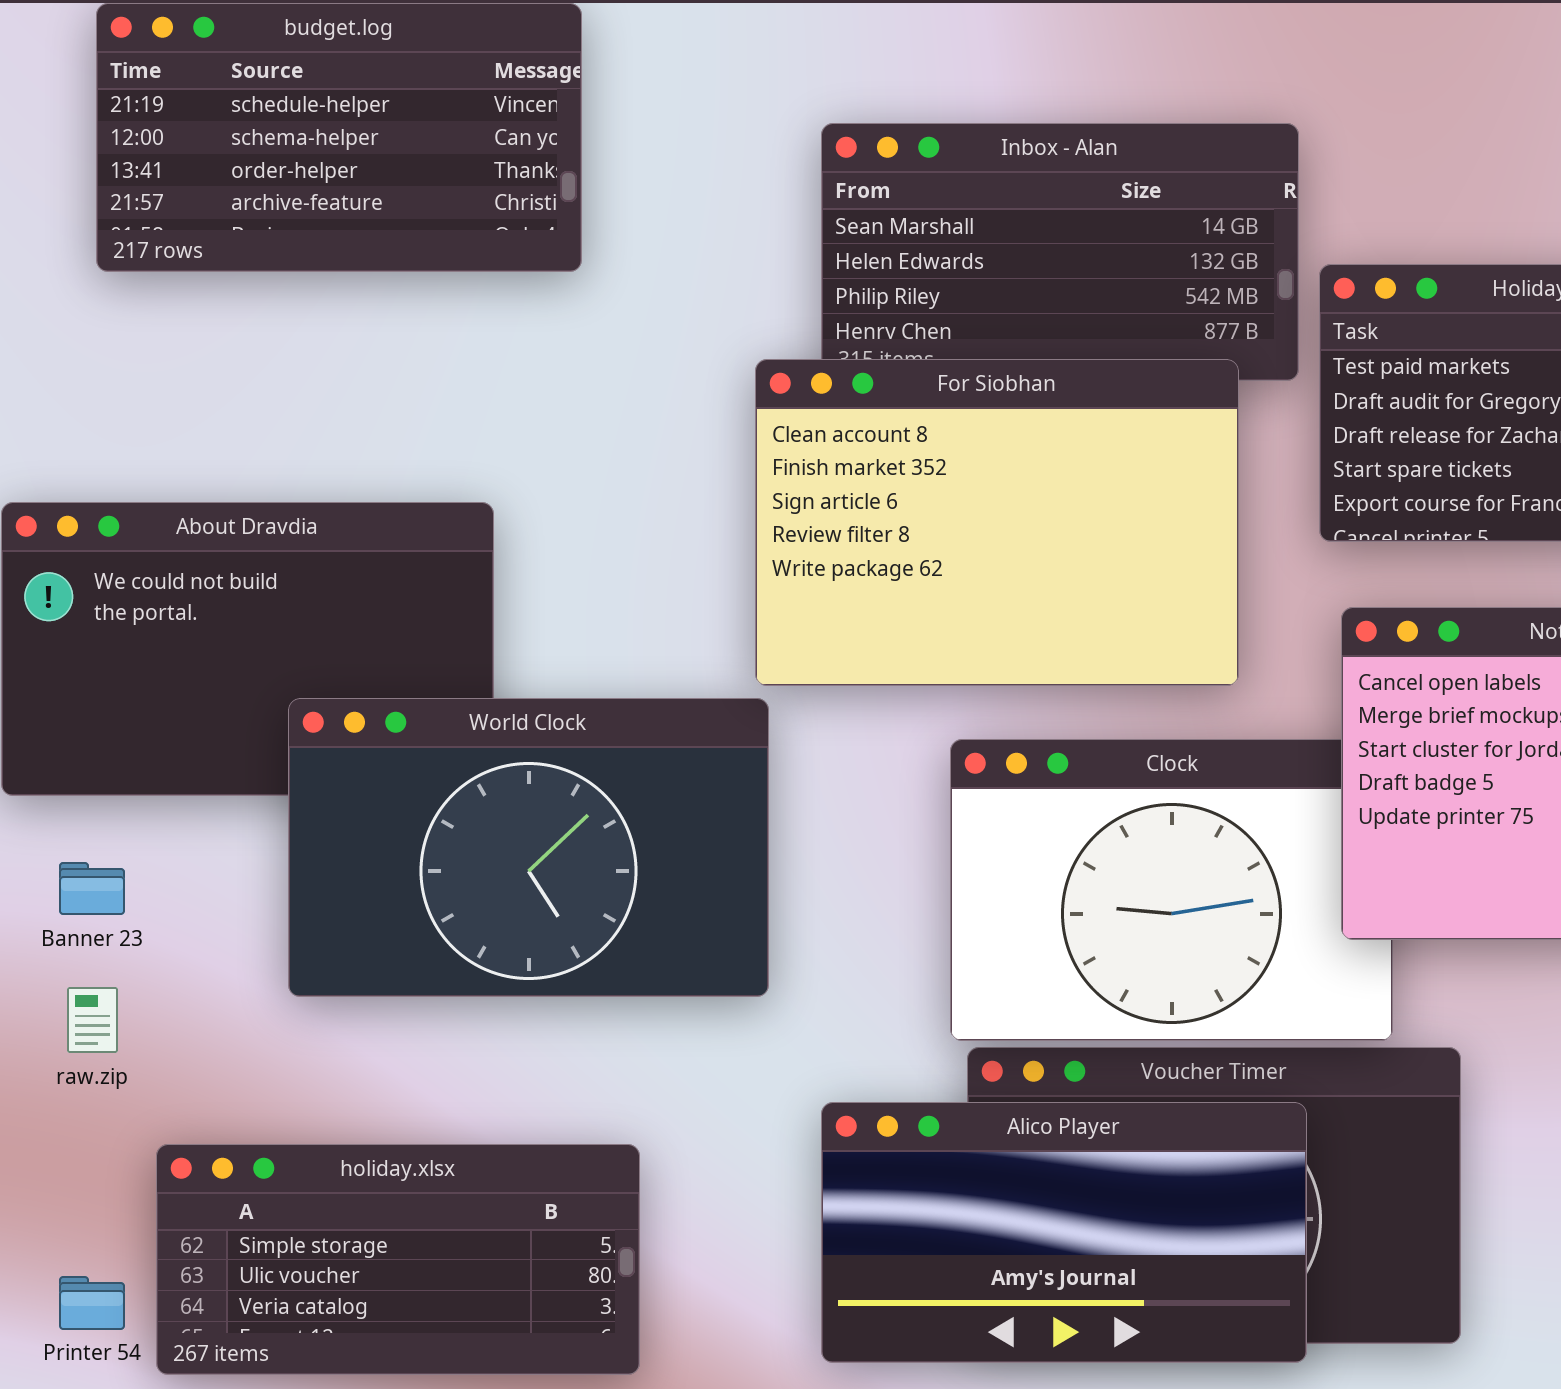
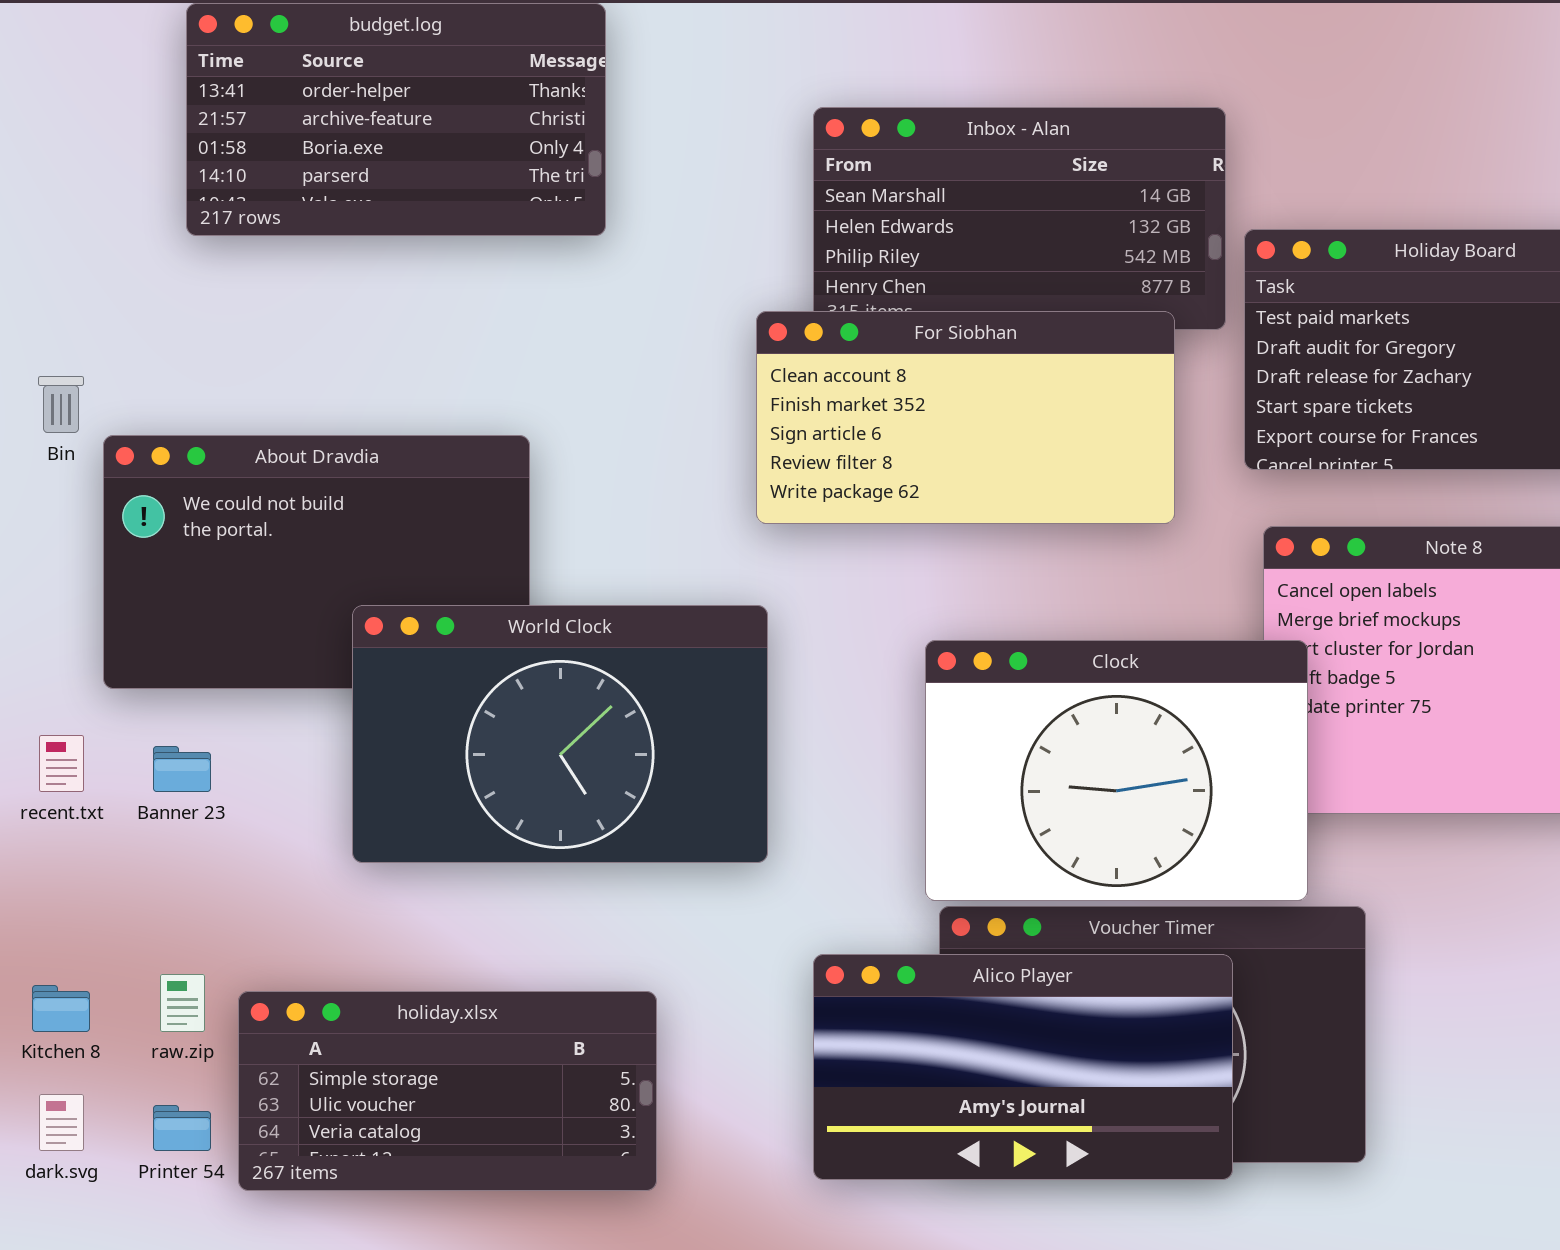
budget.log: [96,3,582,272] -> [186,3,606,236], scrolled down 2 rows
For Siobhan: [755,359,1239,686] -> [756,311,1175,524], resized
Clock: [950,739,1393,1041] -> [925,640,1308,901], raised
raw.zip: [67,987,118,1053] -> [160,974,205,1032], moved

